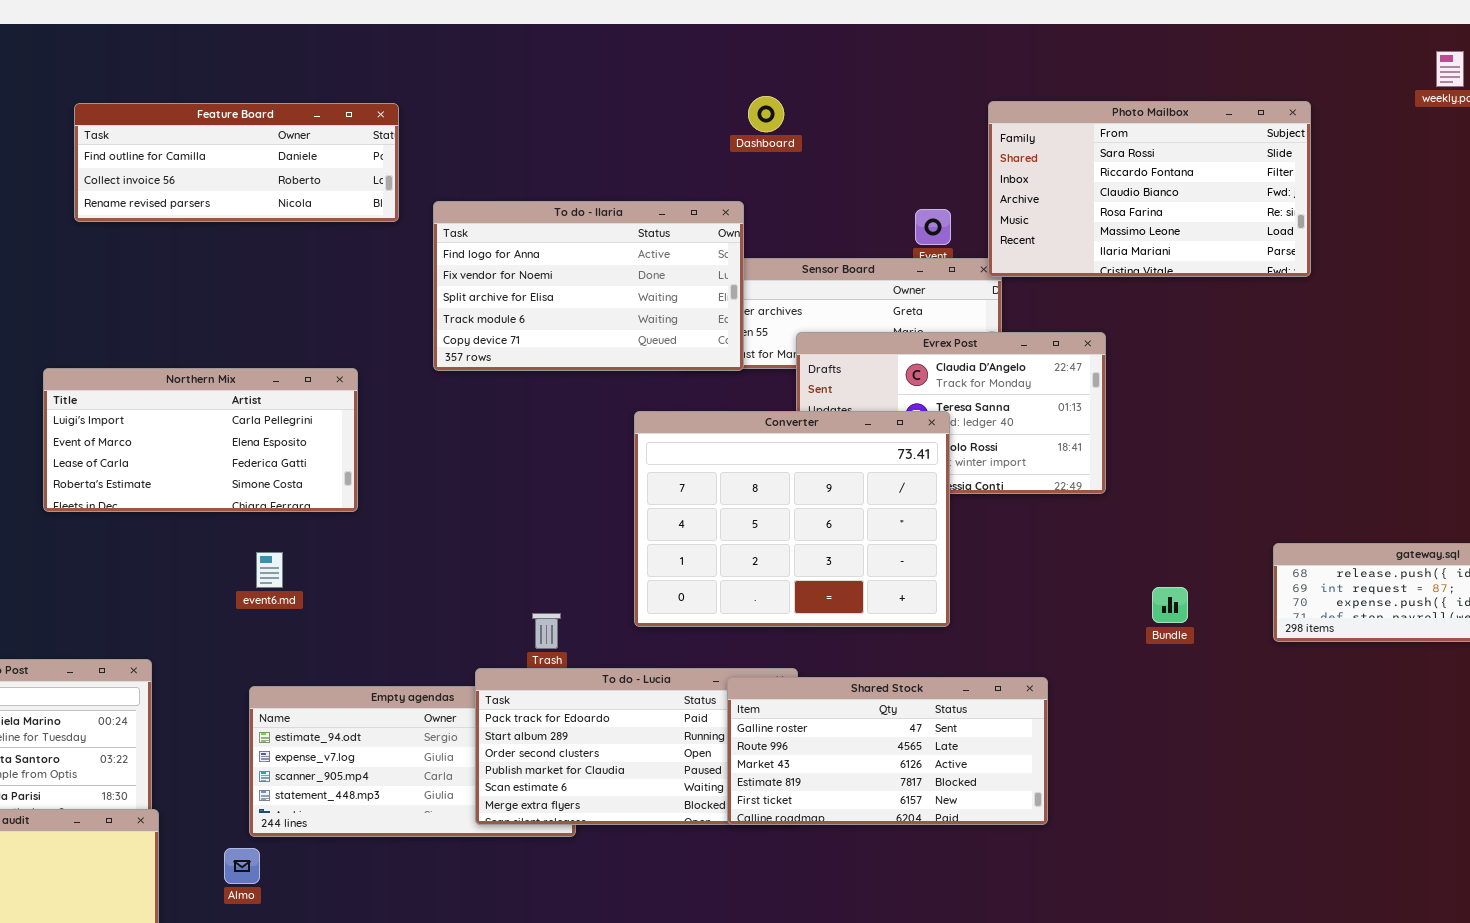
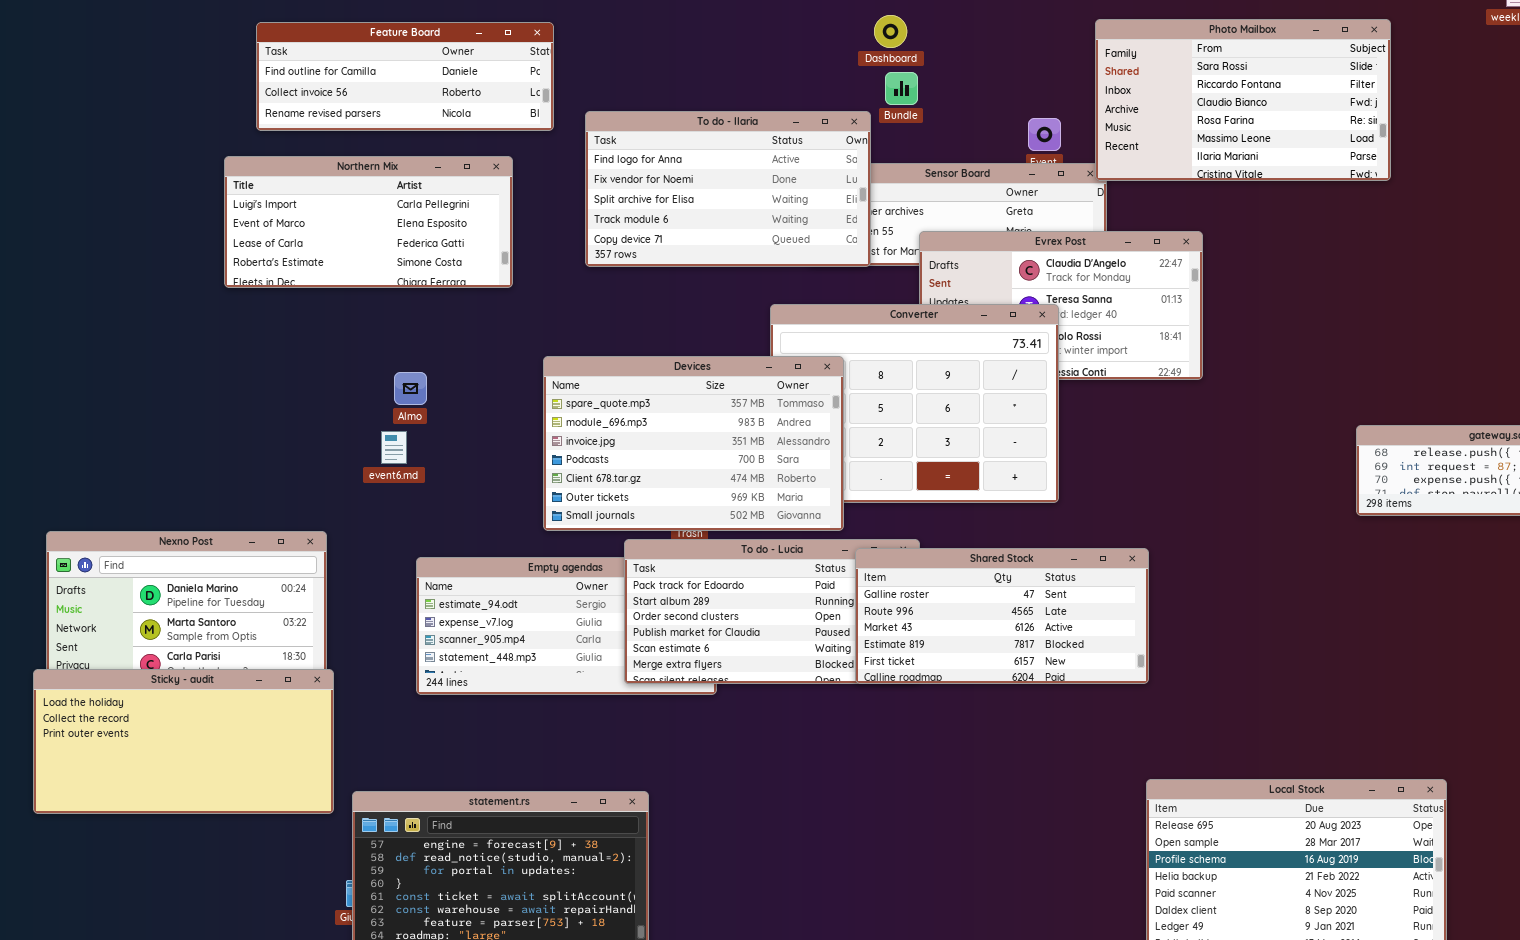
Northern Mix: [43,368,358,512] -> [224,156,513,288], moved
Devices: none -> [543,356,844,531], opened
event6.md: [256,552,283,588] -> [381,431,407,464], moved
Bundle: [1152,587,1188,623] -> [885,72,918,105], moved
Almo: [224,848,260,884] -> [394,372,427,405], moved

